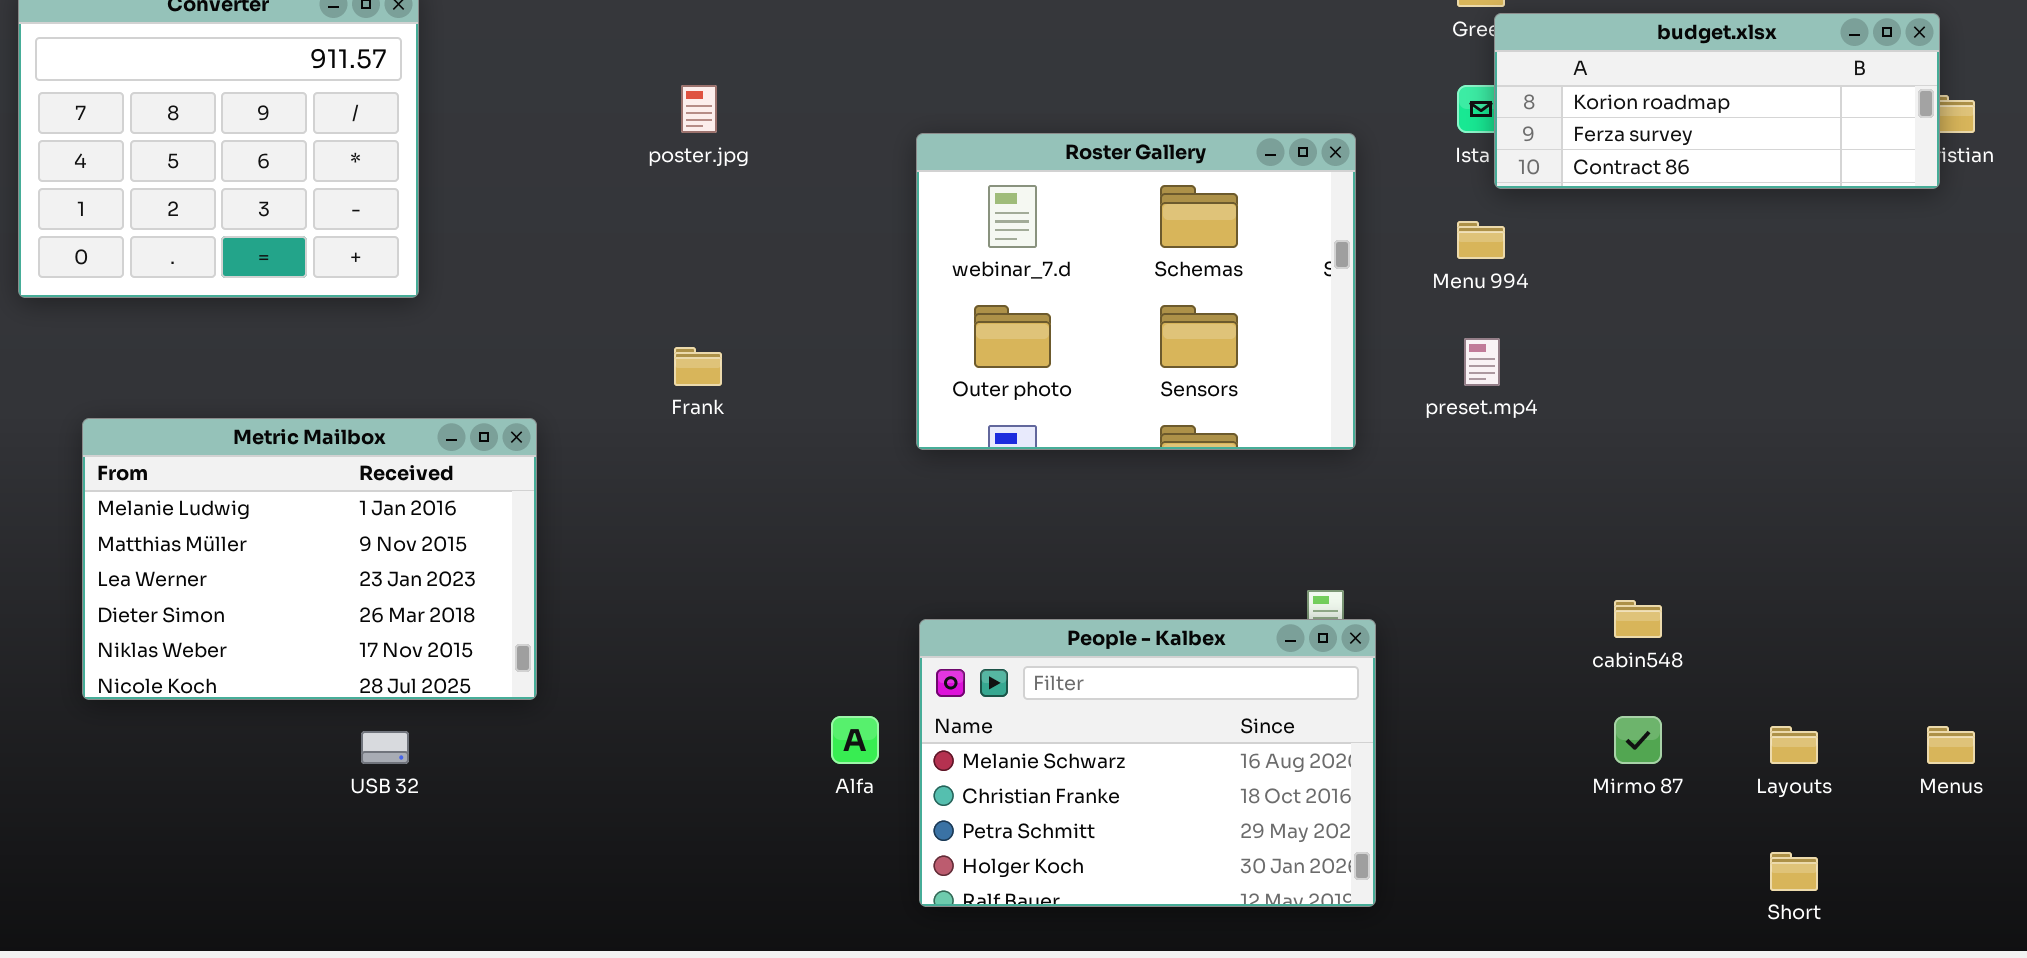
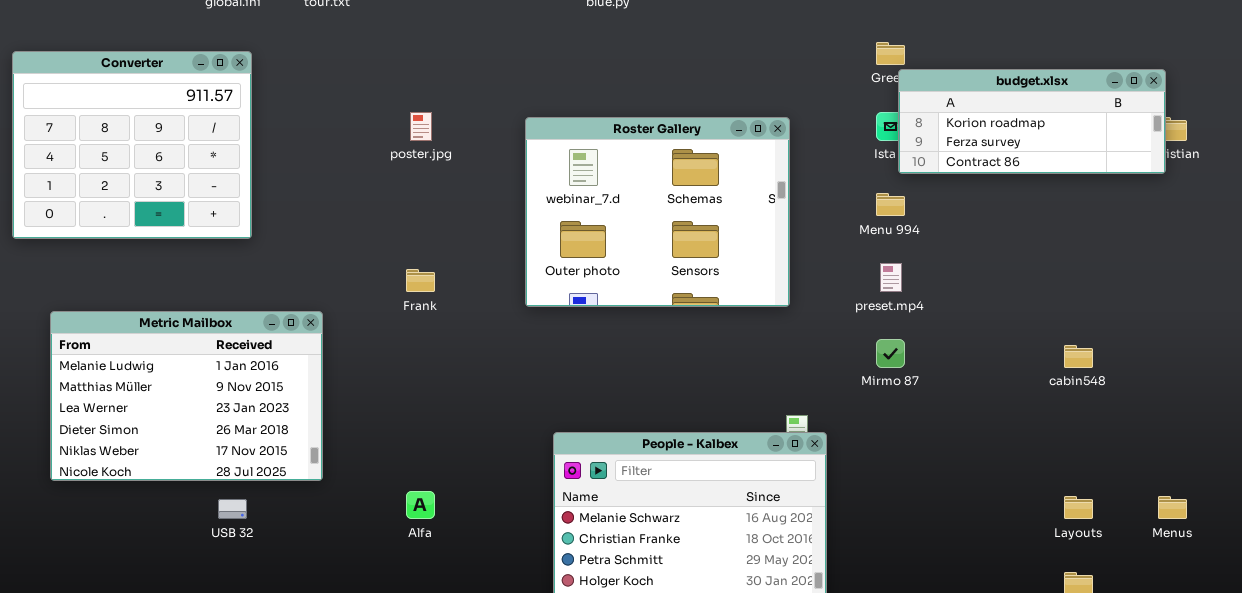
Roster Gallery: [916,133,1356,450] -> [525,117,790,307], moved
cabin548: [1614,600,1662,638] -> [1064,345,1093,368], moved
Alfa: [831,716,879,764] -> [406,491,435,519], moved
Mirmo 87: [1614,716,1662,764] -> [876,339,905,368], moved

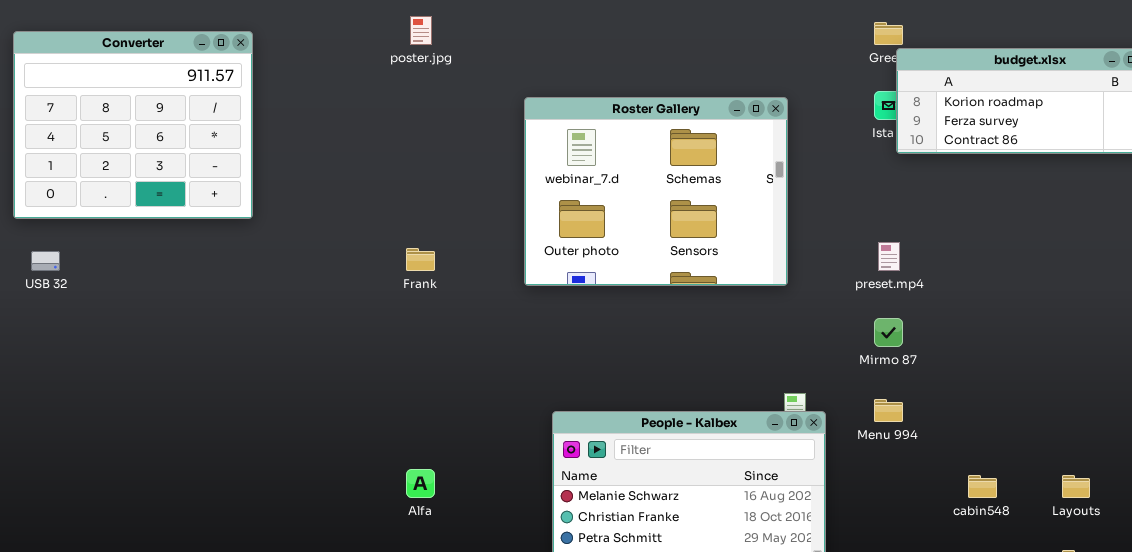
poster.jpg: [410,112,432,141] -> [410,16,432,45], moved
Menu 994: [876,193,905,216] -> [874,399,903,422], moved
Metric Mailbox: [50,311,323,481] -> none, closed
cabin548: [1064,345,1093,368] -> [968,475,997,498], moved
USB 32: [218,499,247,519] -> [31,251,60,271], moved

